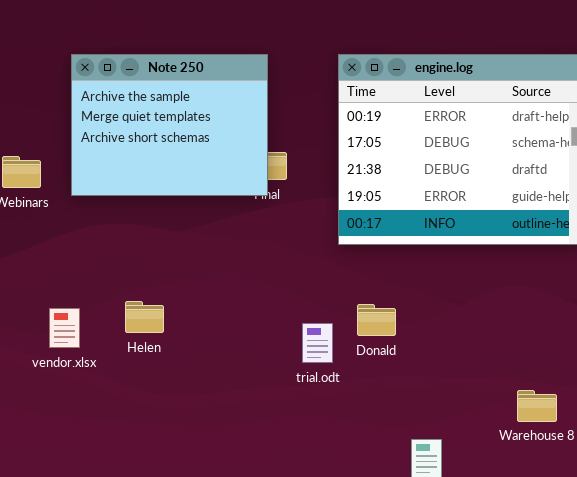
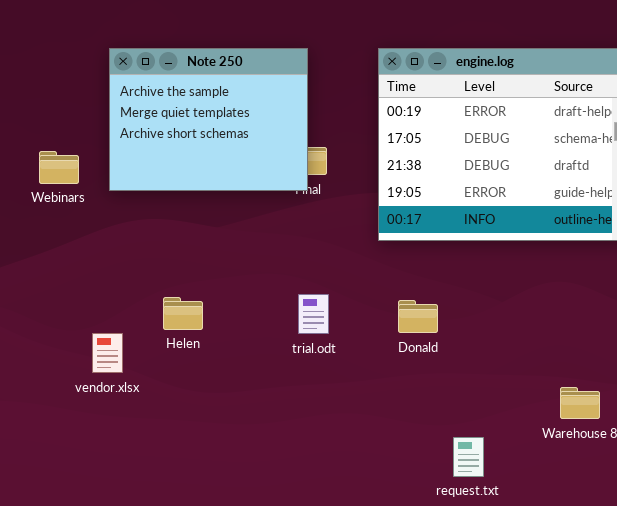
vendor.xlsx: [49,308,80,348] -> [92,333,123,373], moved
trial.odt: [302,323,333,363] -> [298,294,329,334], moved

